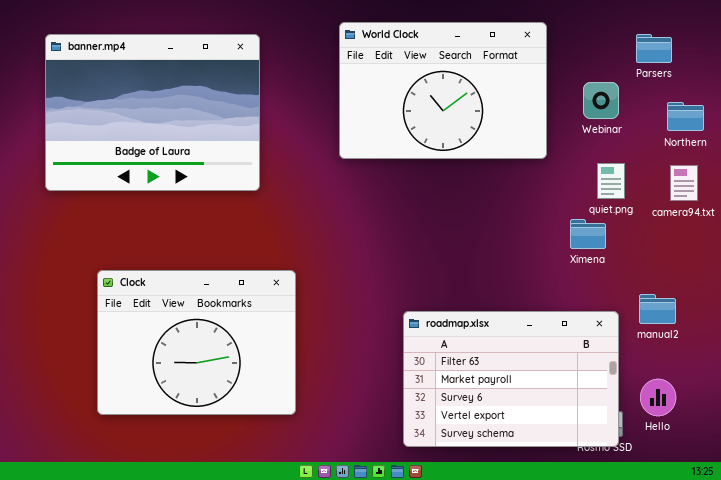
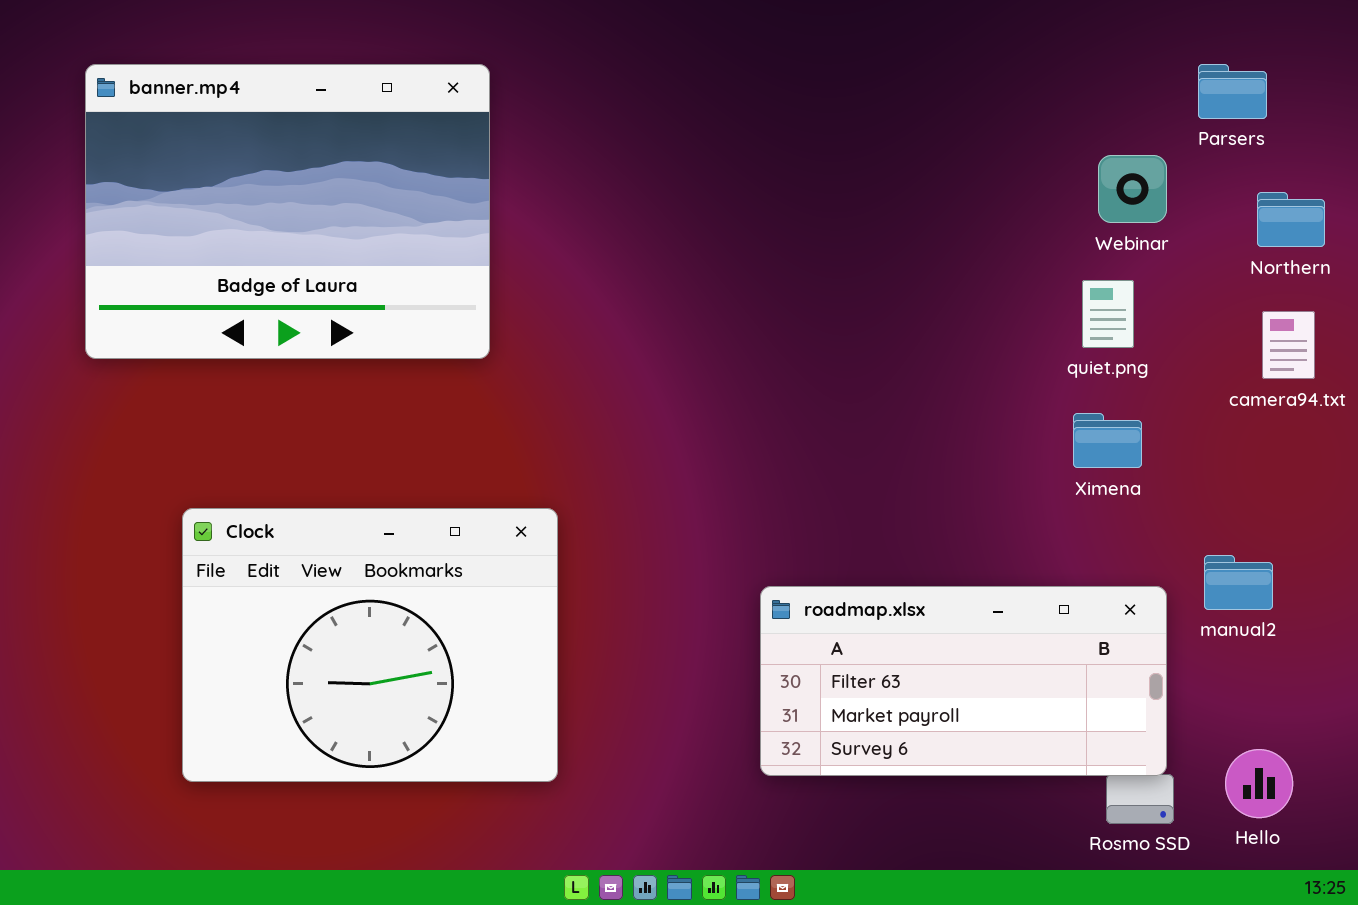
World Clock: [339,22,547,159] -> none, closed
quiet.png: [597,163,625,199] -> [1082,280,1134,348], moved
roadmap.xlsx: [403,311,619,447] -> [760,586,1167,776], resized
Hello: [640,379,676,416] -> [1225,749,1293,818], moved

